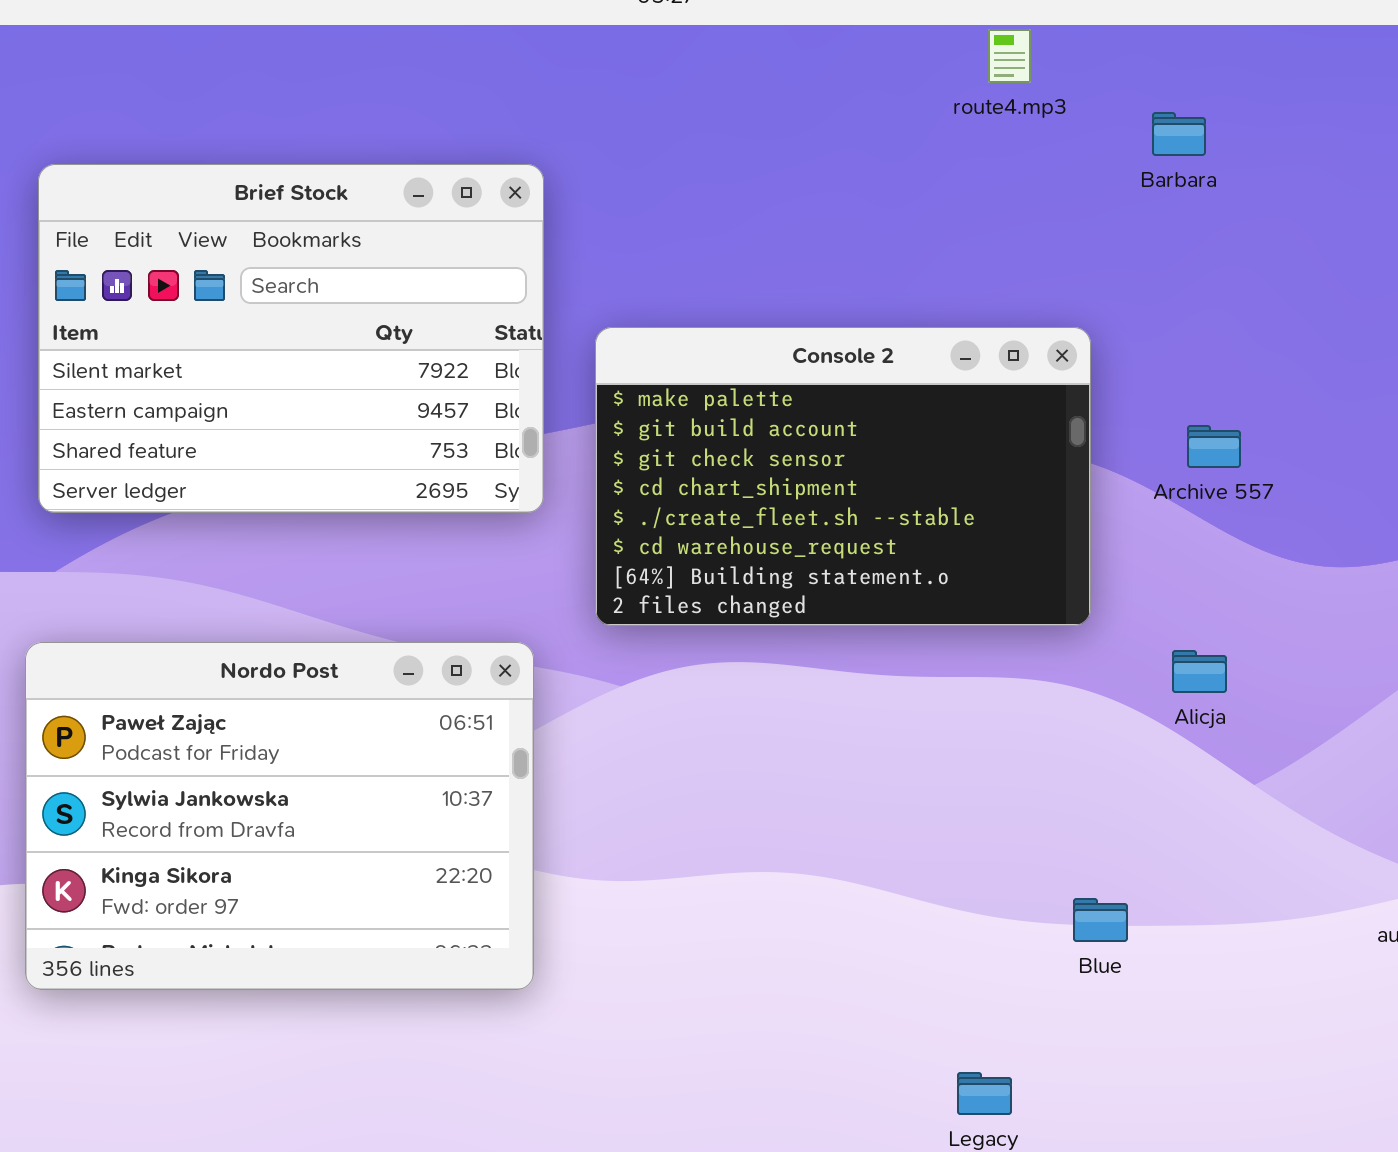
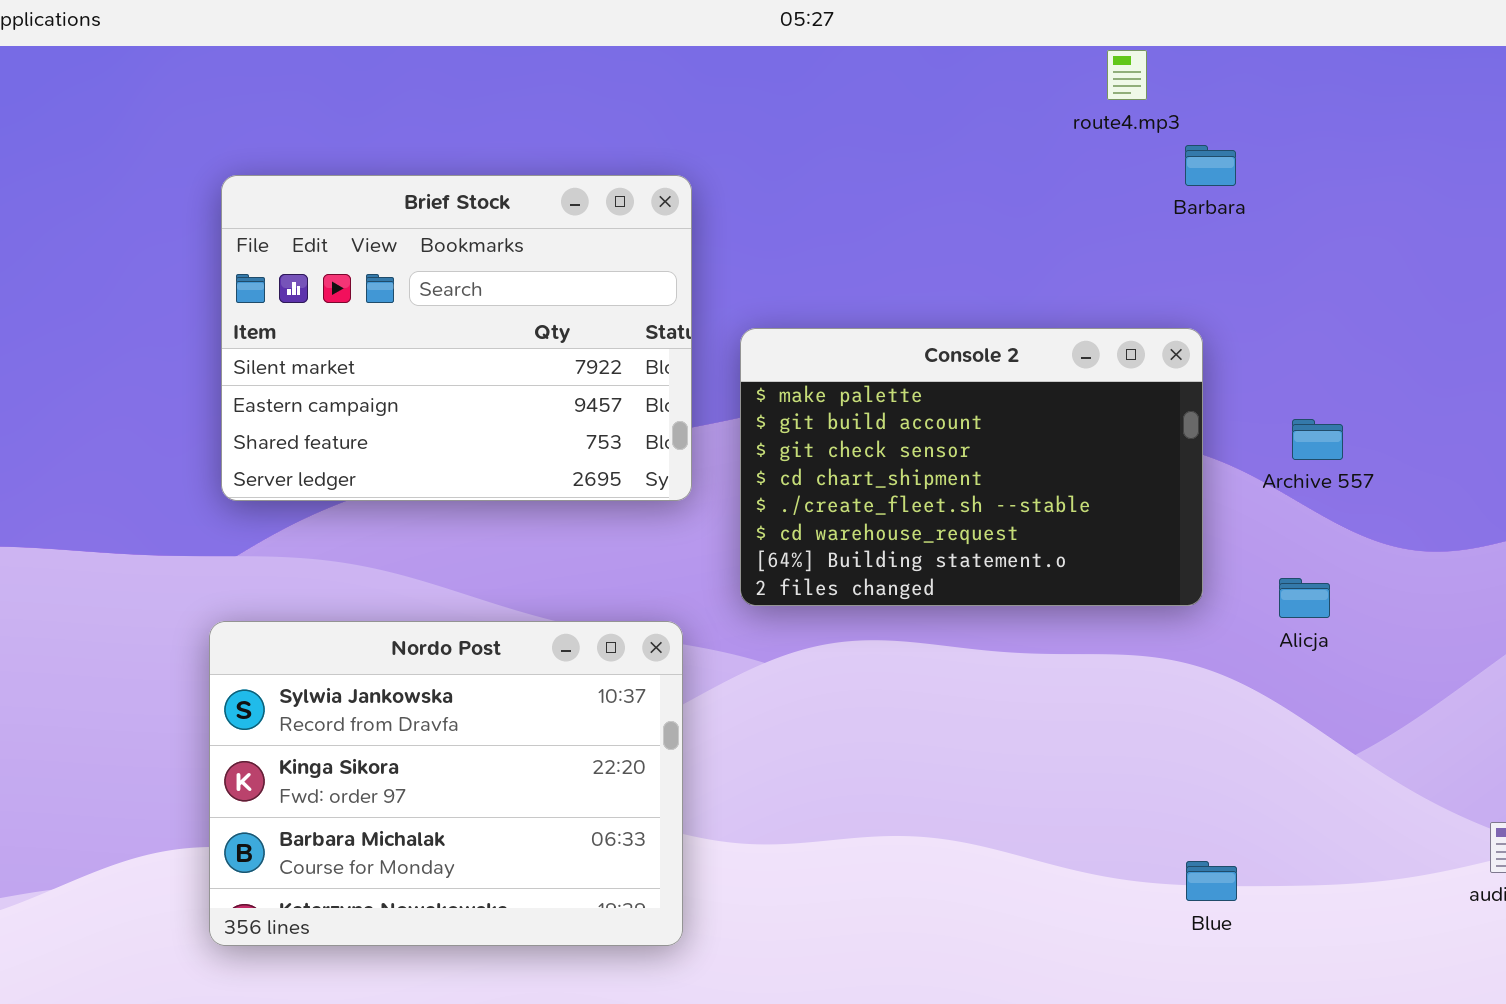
Barbara: [1152,112,1206,156] -> [1185,145,1236,186], moved
Nordo Post: [25,642,534,990] -> [209,621,683,946], scrolled down 1 row
Alicja: [1172,650,1227,693] -> [1279,578,1330,618], moved

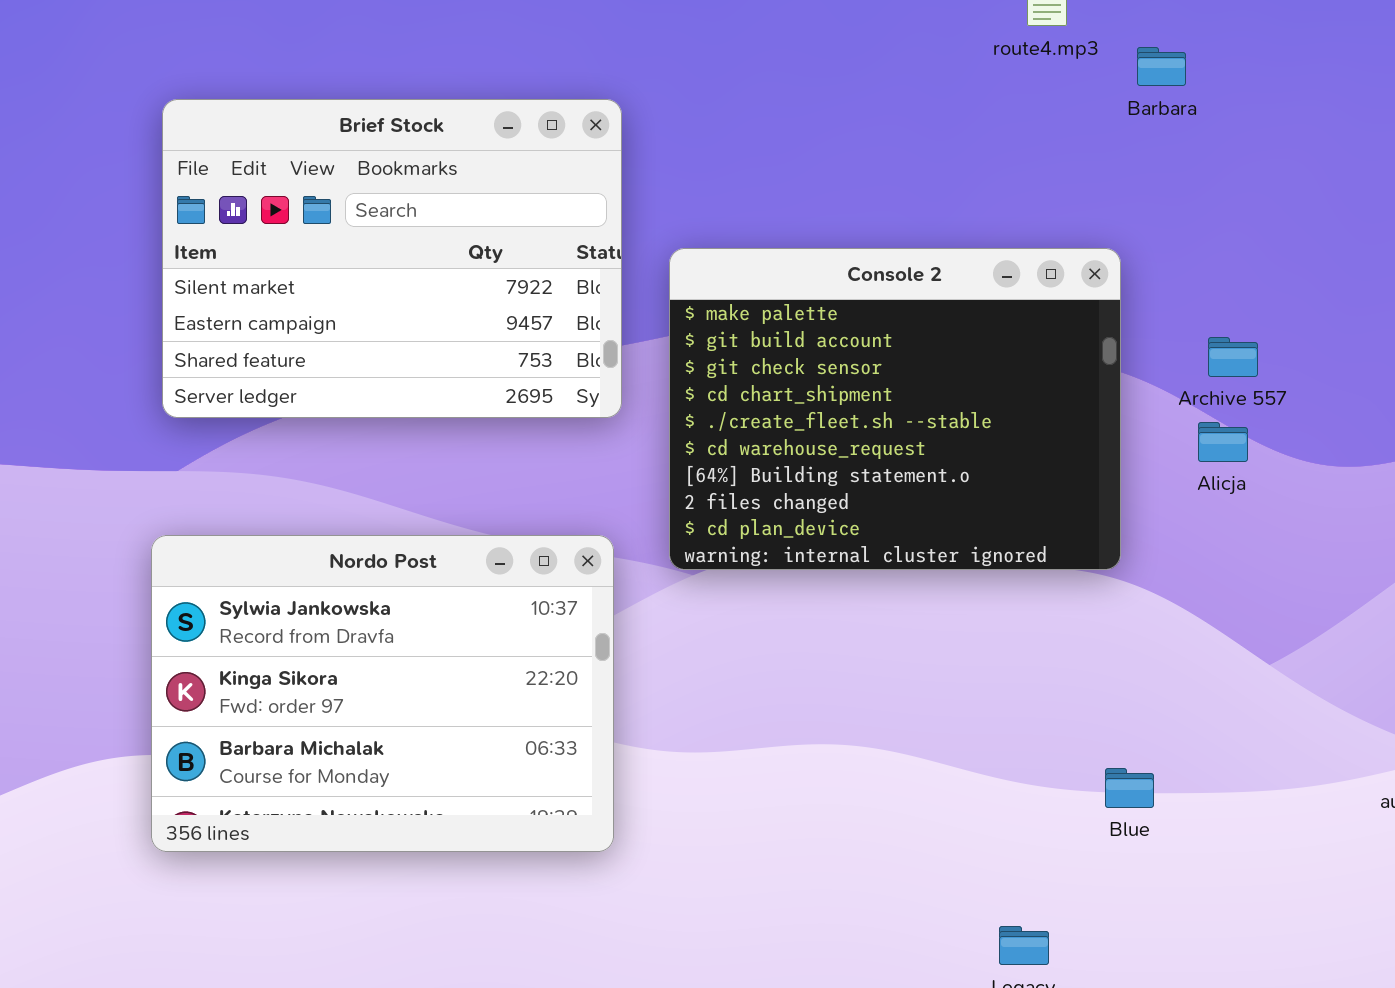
Barbara: [1185,145,1236,186] -> [1137,47,1186,86], moved
Console 2: [740,328,1203,606] -> [669,248,1121,570], resized
Alicja: [1279,578,1330,618] -> [1198,422,1248,462], moved

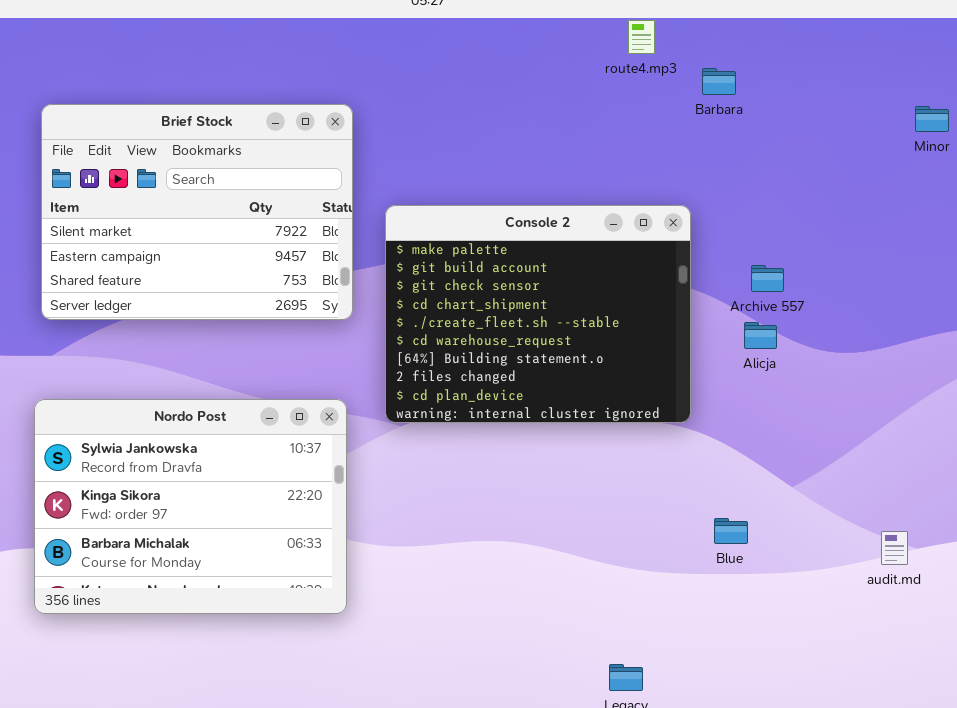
Blue: [1105,768,1154,808] -> [714,518,748,544], moved

